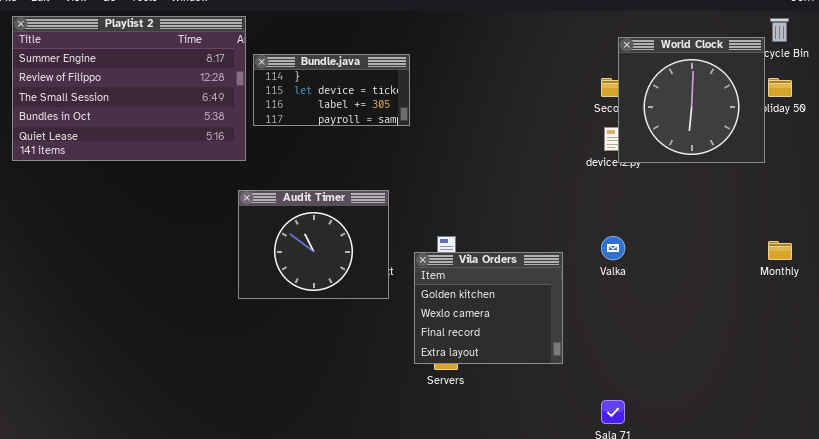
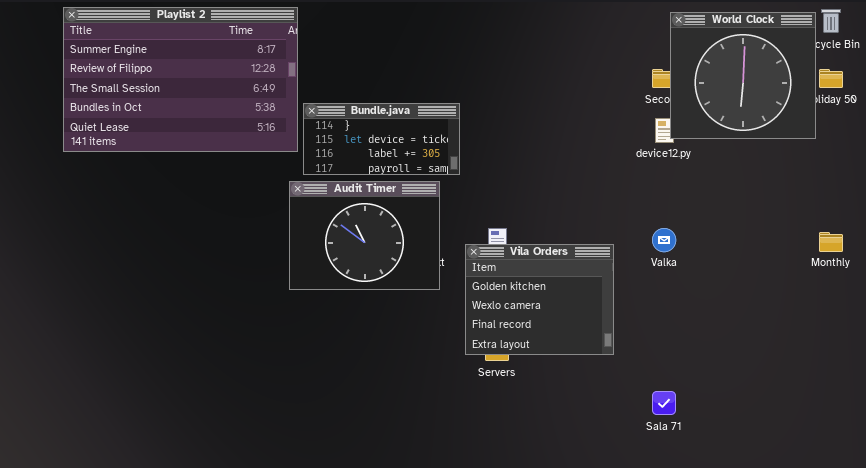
World Clock: [618,37,765,163] -> [670,12,816,139], moved
Bundle.java: [253,54,410,126] -> [303,103,460,175], moved

